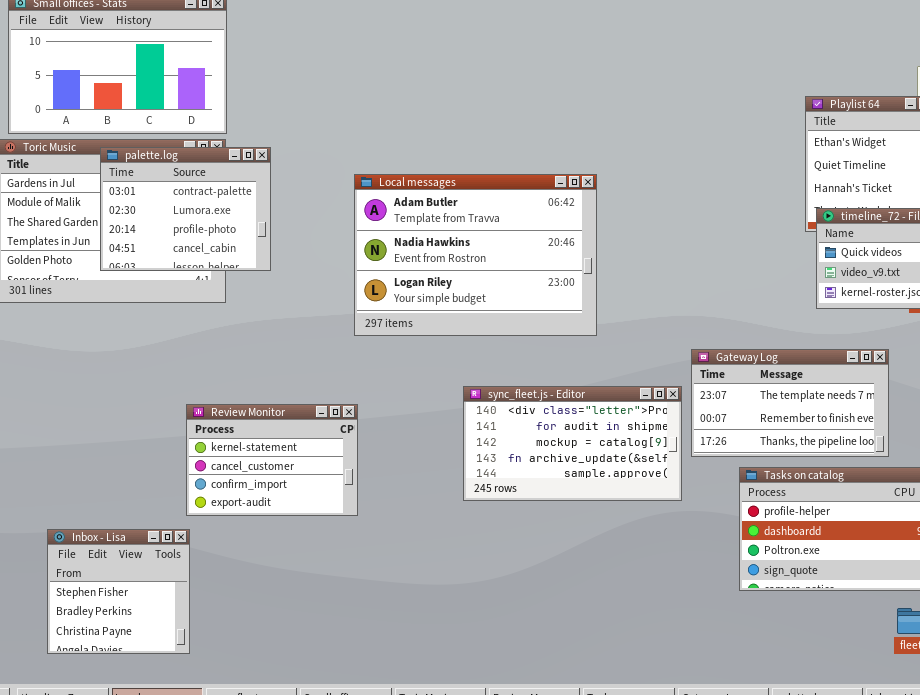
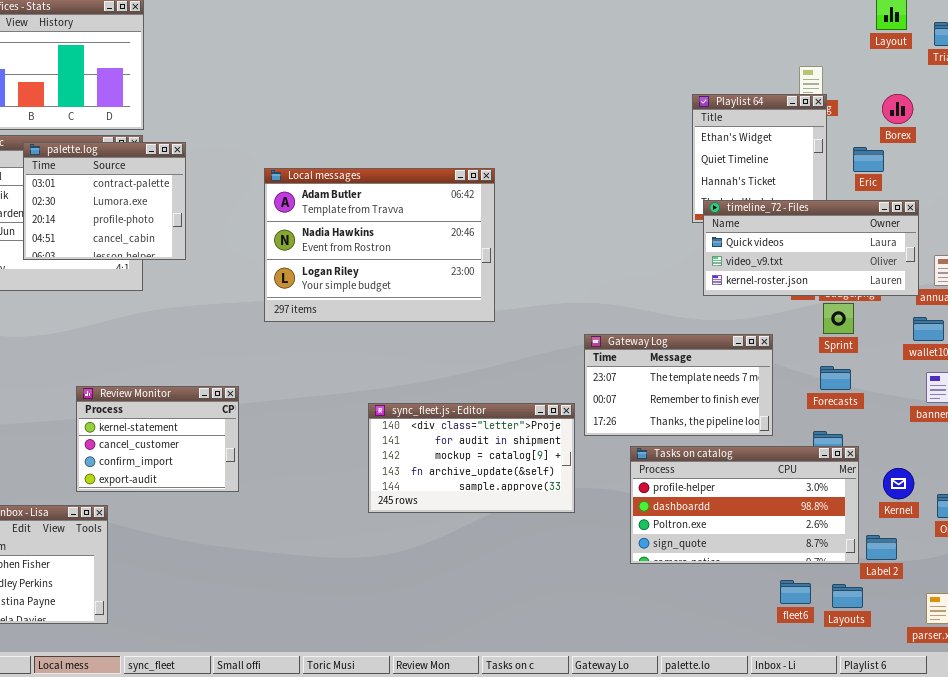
sync_fleet.js - Editor: [463,386,682,501] -> [368,403,575,513], moved
Review Monitor: [186,404,358,516] -> [76,386,239,492], moved

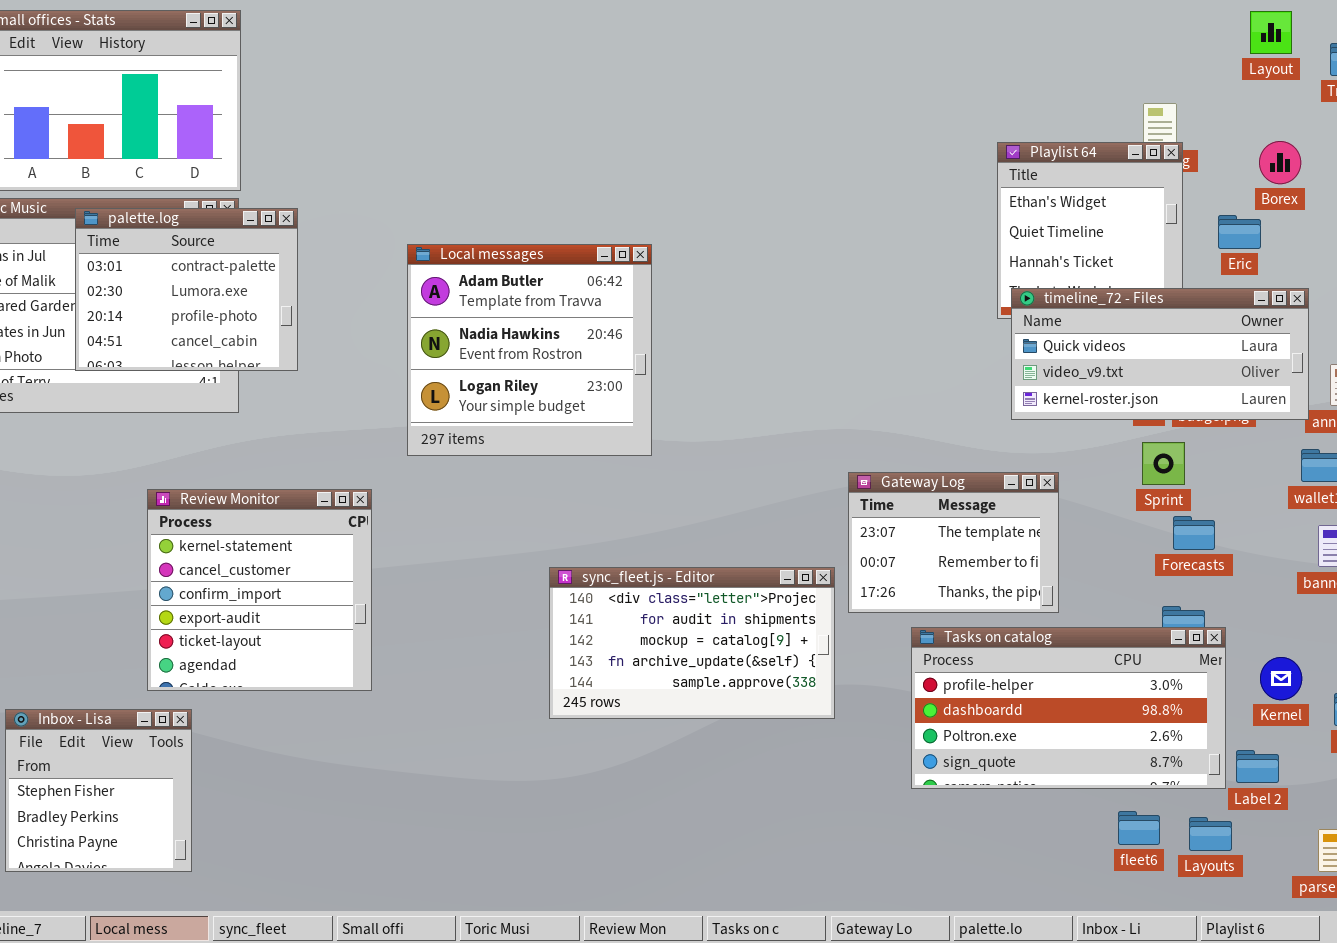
Local messages: [264,168,495,322] -> [407,244,652,456], resized
Sprint: [823,303,854,334] -> [1142,442,1185,485], moved
Gateway Log: [584,334,773,436] -> [848,472,1059,613], resized
Review Monitor: [76,386,239,492] -> [147,489,372,691], resized

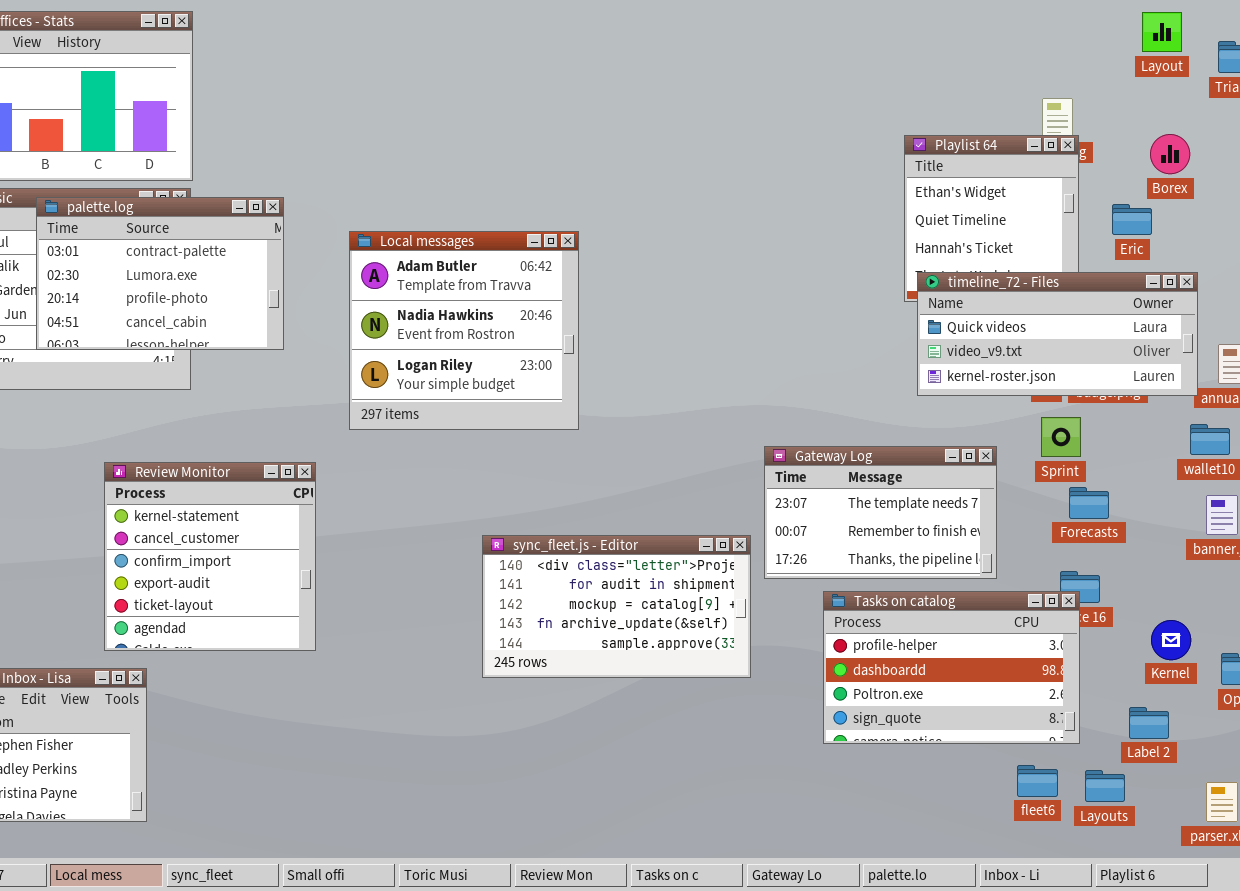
palette.log: [75,208,298,371] -> [36,197,284,350], resized
Gateway Log: [848,472,1059,613] -> [764,446,997,579], resized
Tasks on catalog: [911,627,1226,789] -> [823,591,1080,744], resized

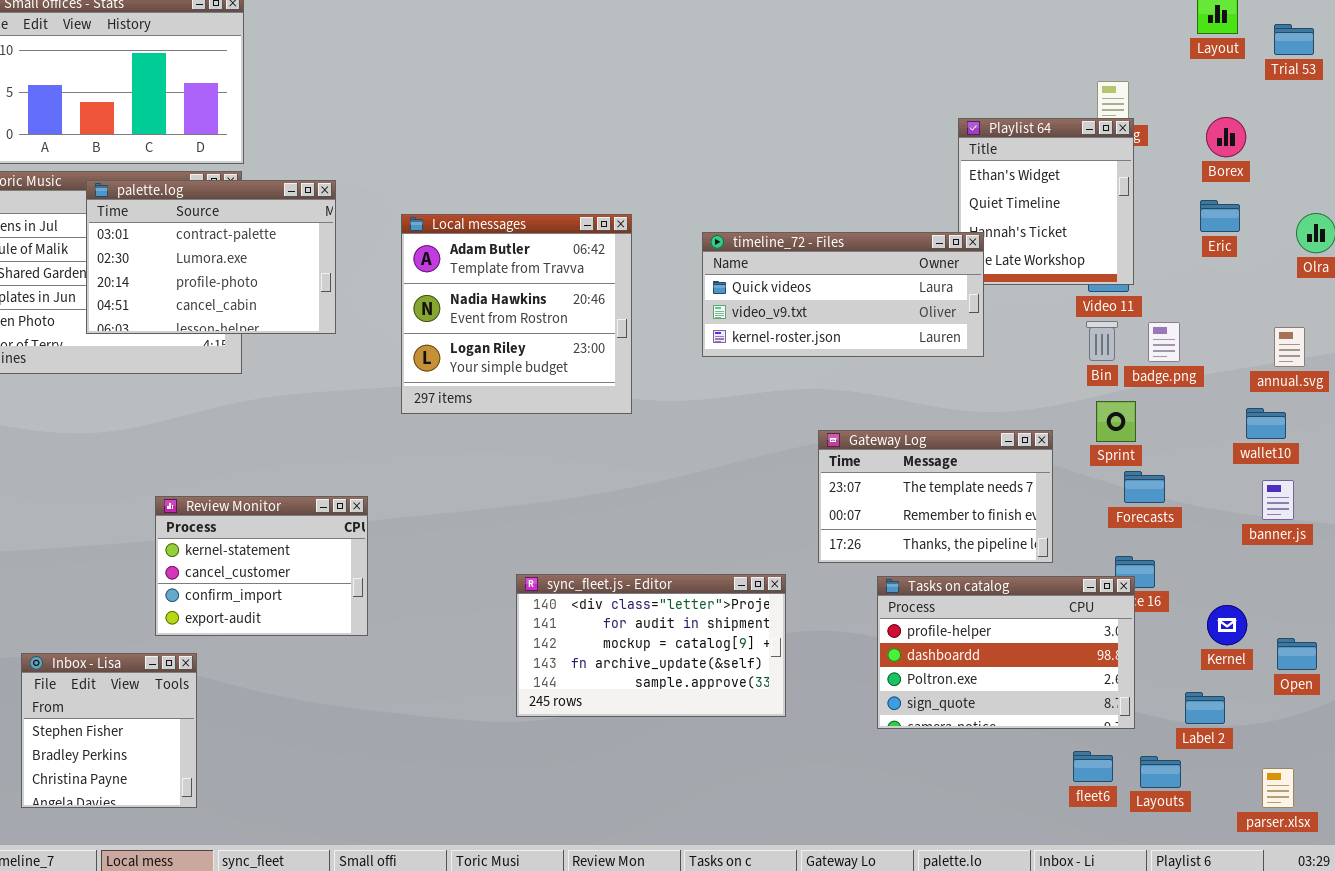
Eric: [1112,204,1152,235] -> [1200,200,1240,232], moved
timeline_72 - Files: [917,272,1198,396] -> [702,232,984,357], moved
Review Monitor: [104,462,316,651] -> [155,496,368,636], resized
sync_fleet.js - Editor: [482,535,751,678] -> [516,574,786,717], moved

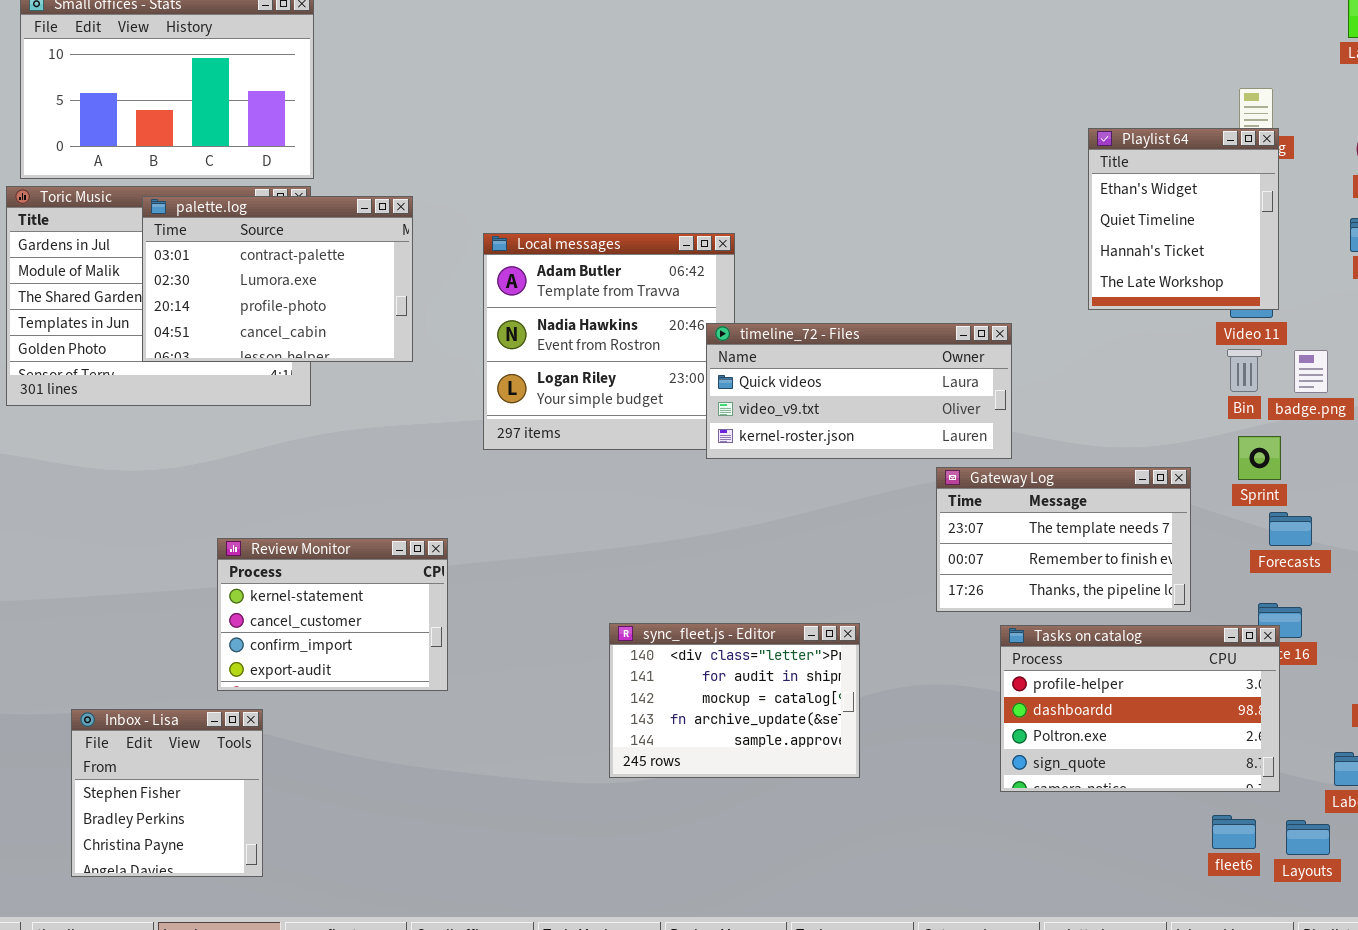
timeline_72 - Files: [702,232,984,357] -> [706,323,1012,459], moved
sync_fleet.js - Editor: [516,574,786,717] -> [609,623,860,778], resized

